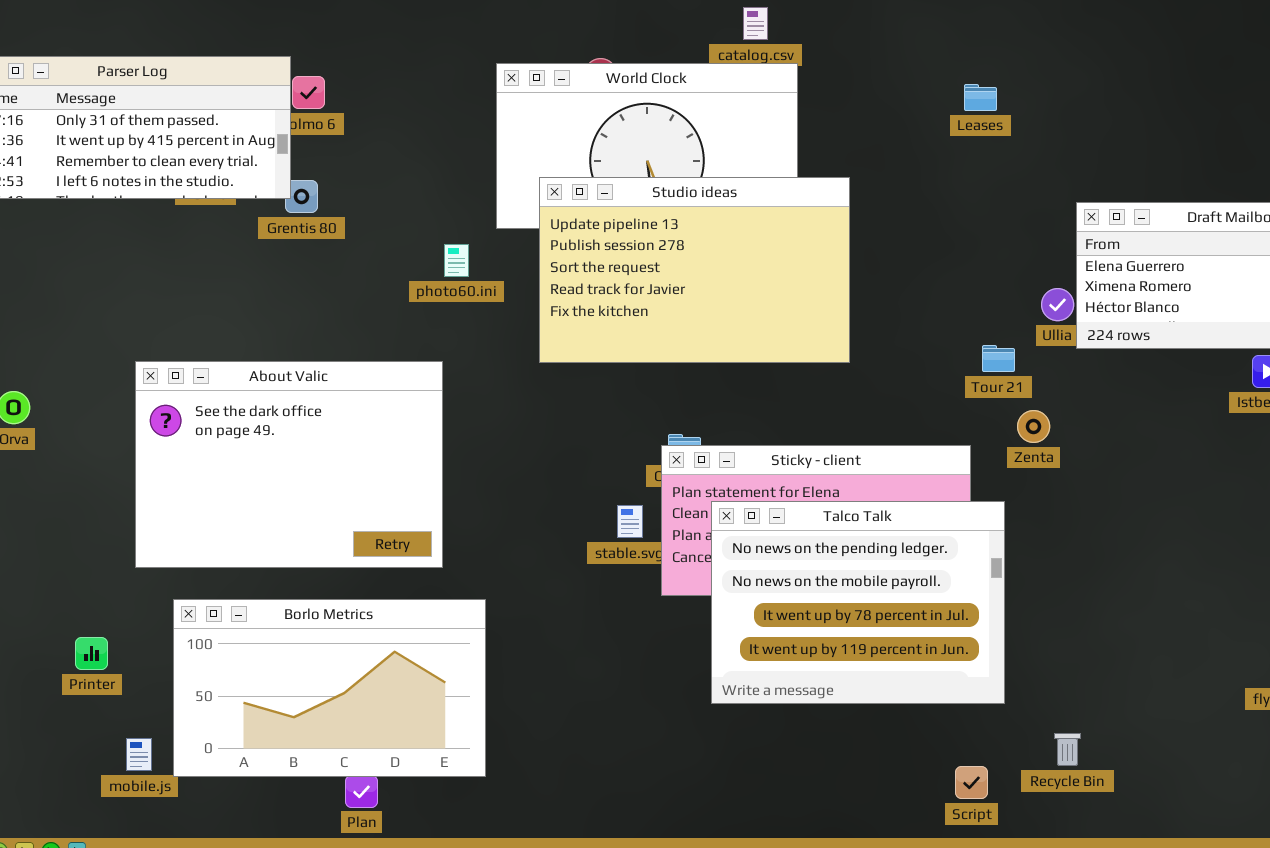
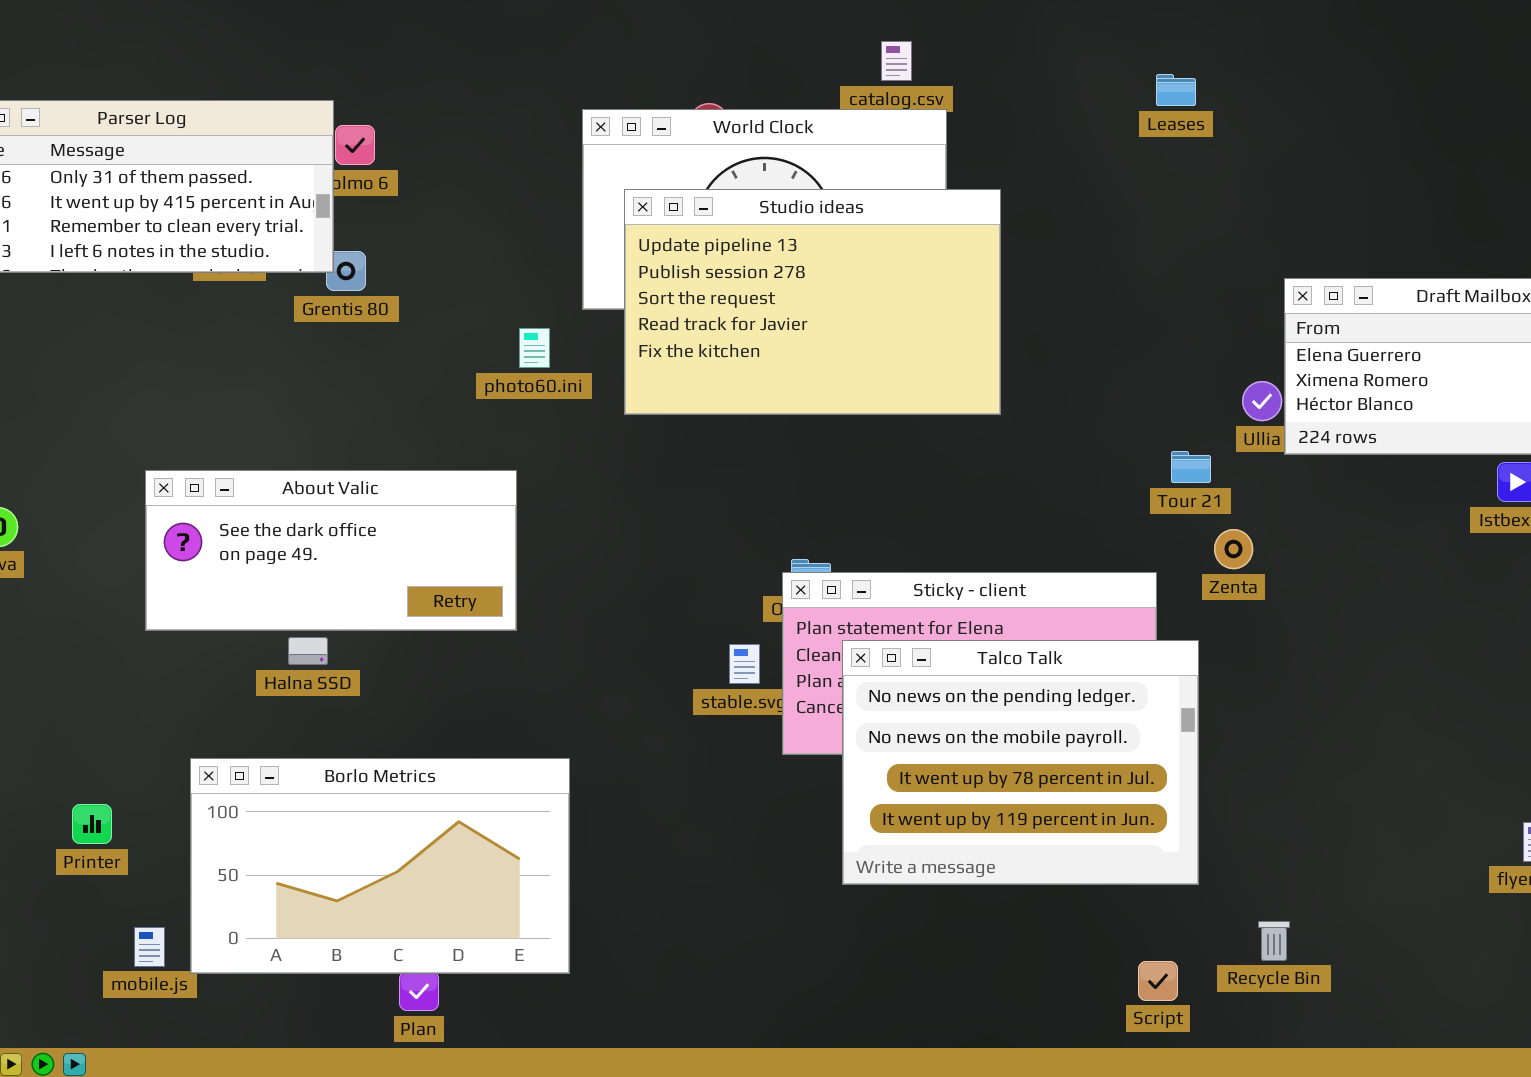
Leases: [964,84,997,111] -> [1156,74,1196,106], moved
Studio ideas: [539,177,850,363] -> [624,189,1001,415], moved
About Valic: [135,361,443,568] -> [145,470,517,631], resized

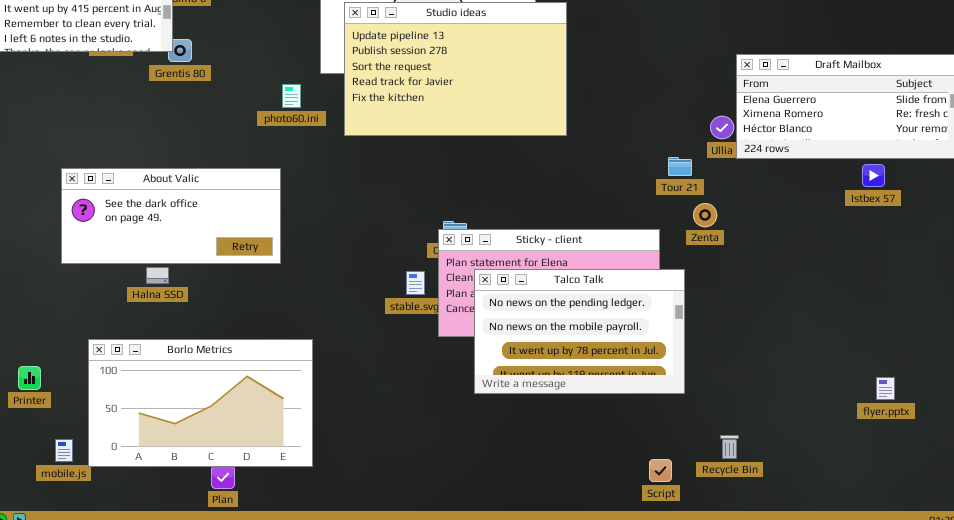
Talco Talk: [842,640,1199,885] -> [474,269,685,394], resized

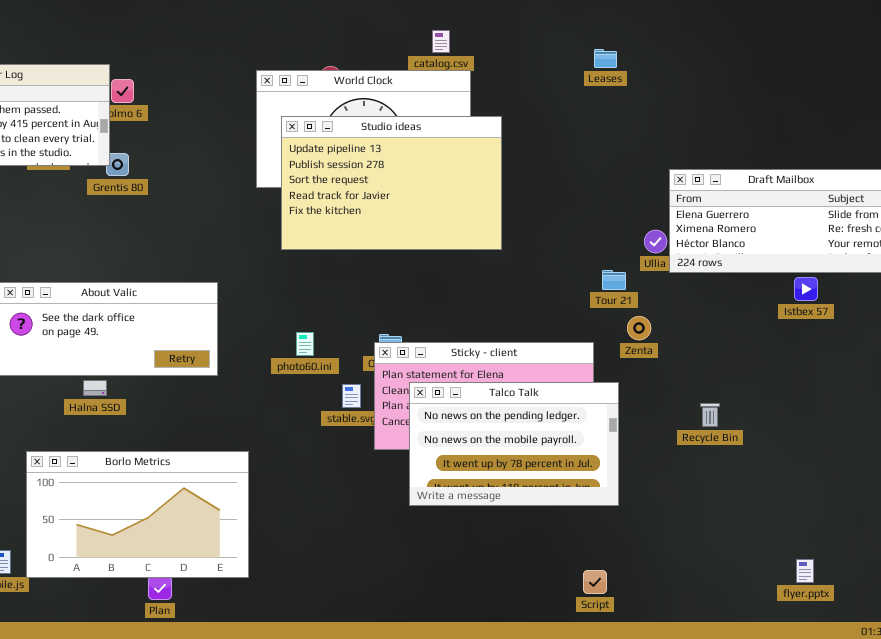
photo60.ini: [282,84,301,108] -> [296,332,314,356], moved
flyer.pptx: [876,377,895,400] -> [796,559,814,583], moved
Recycle Bin: [720,435,739,459] -> [700,403,720,427], moved

